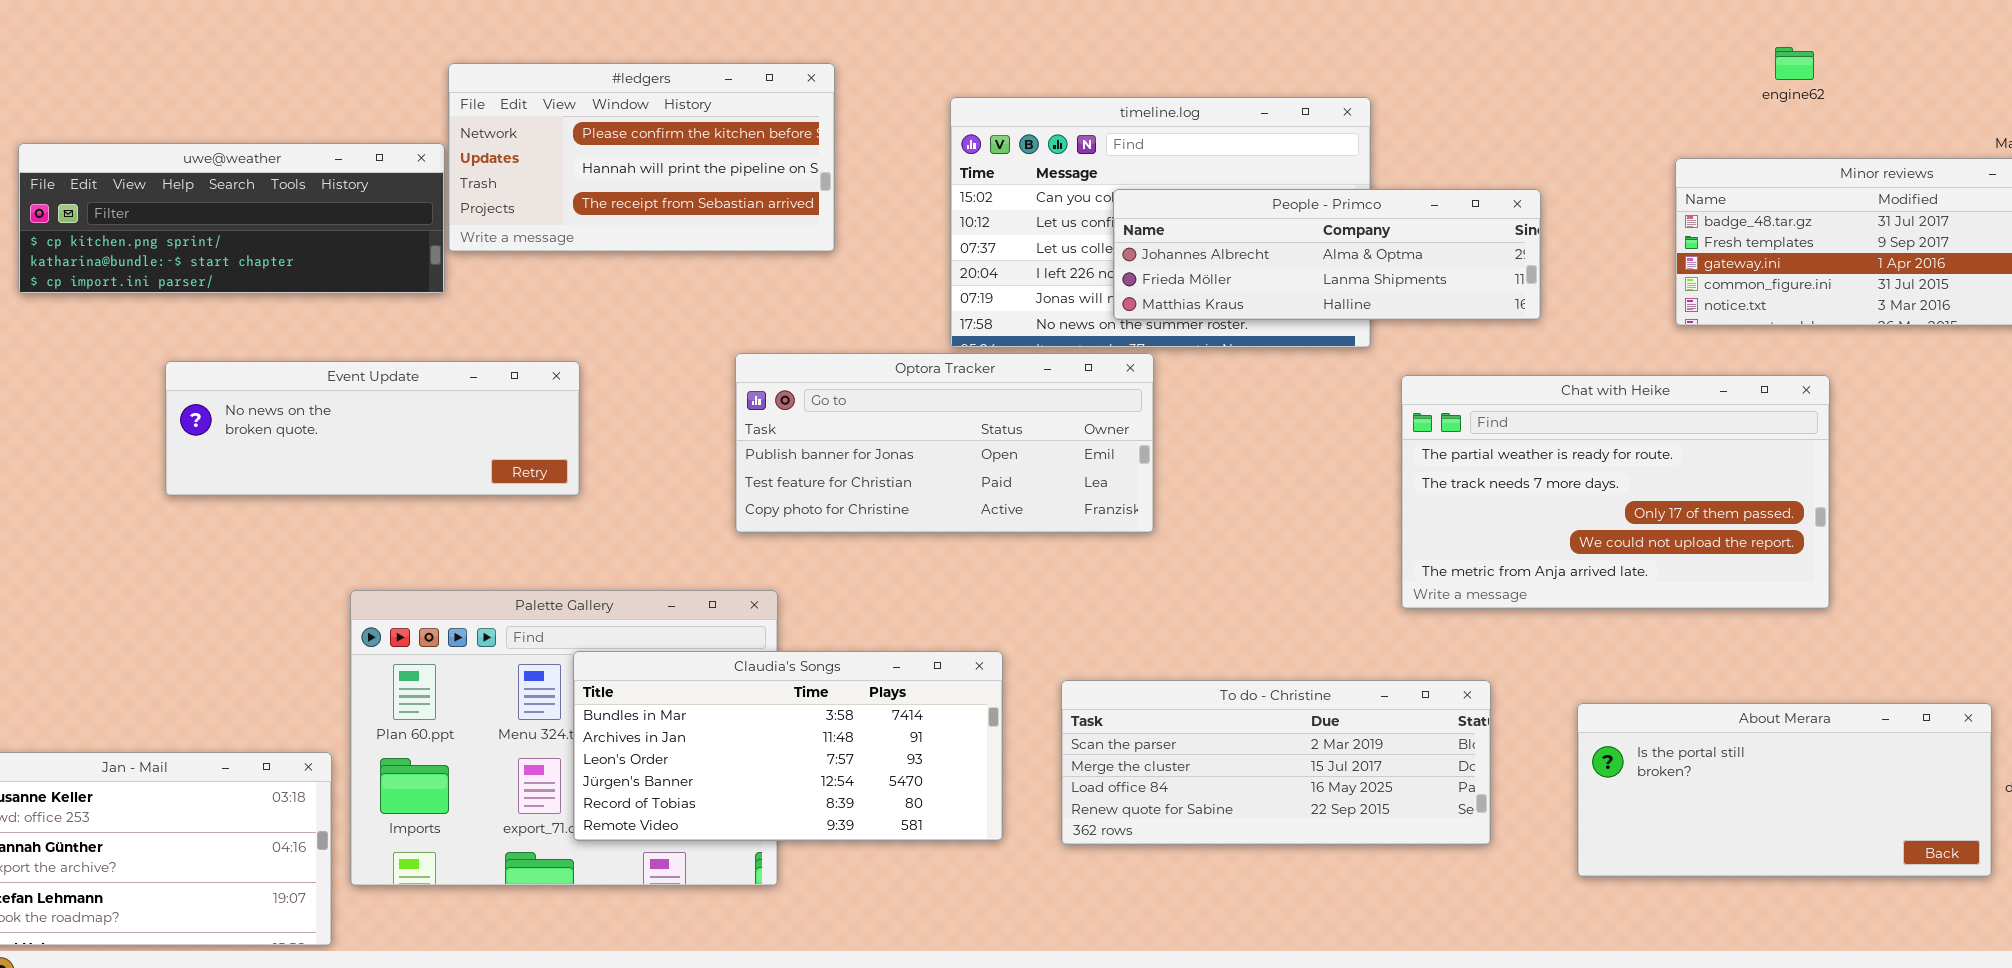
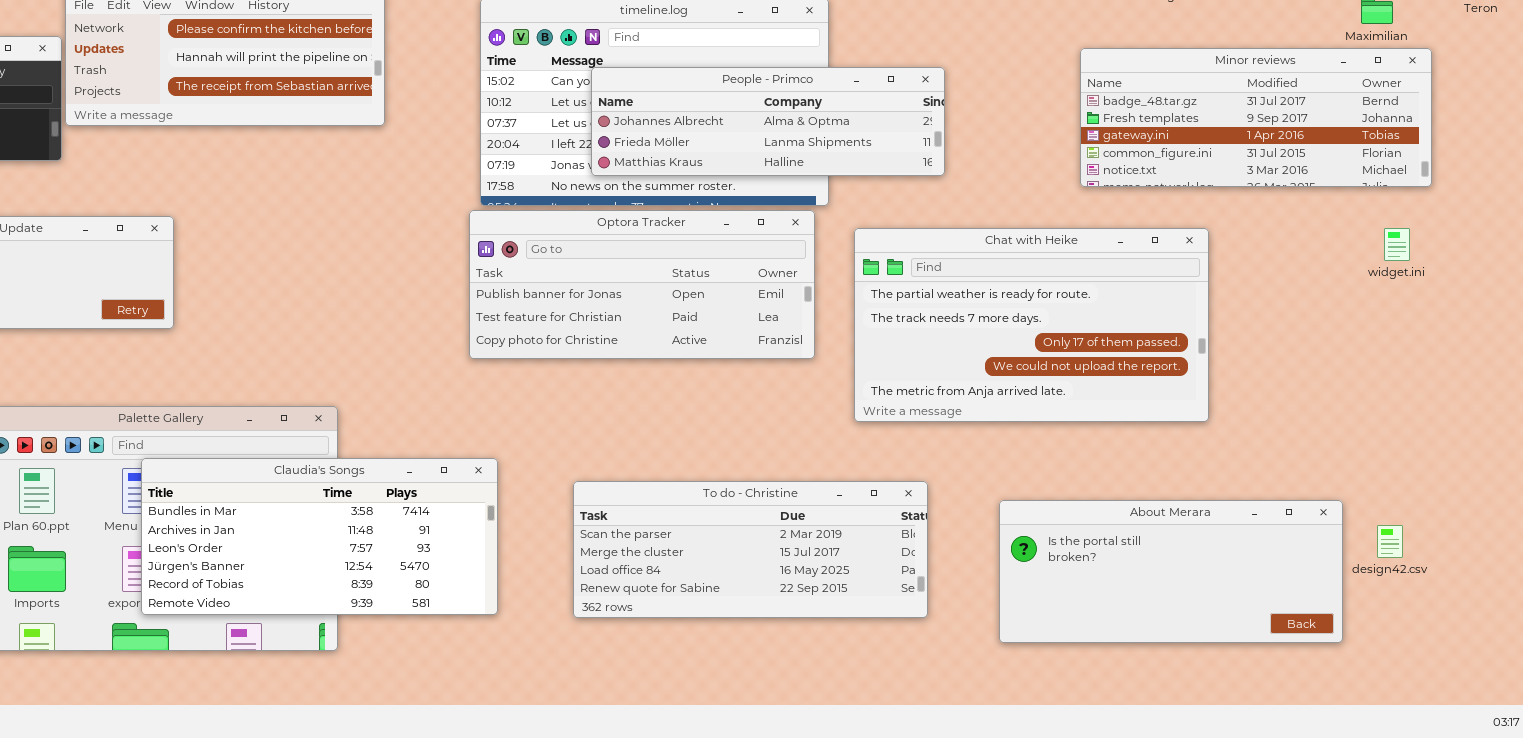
People - Primco: [1113,189,1541,320] -> [591,67,945,176], moved
Optora Tracker: [735,353,1154,533] -> [469,210,815,359], moved
Claudia's Songs: [573,651,1003,841] -> [141,458,498,615], moved

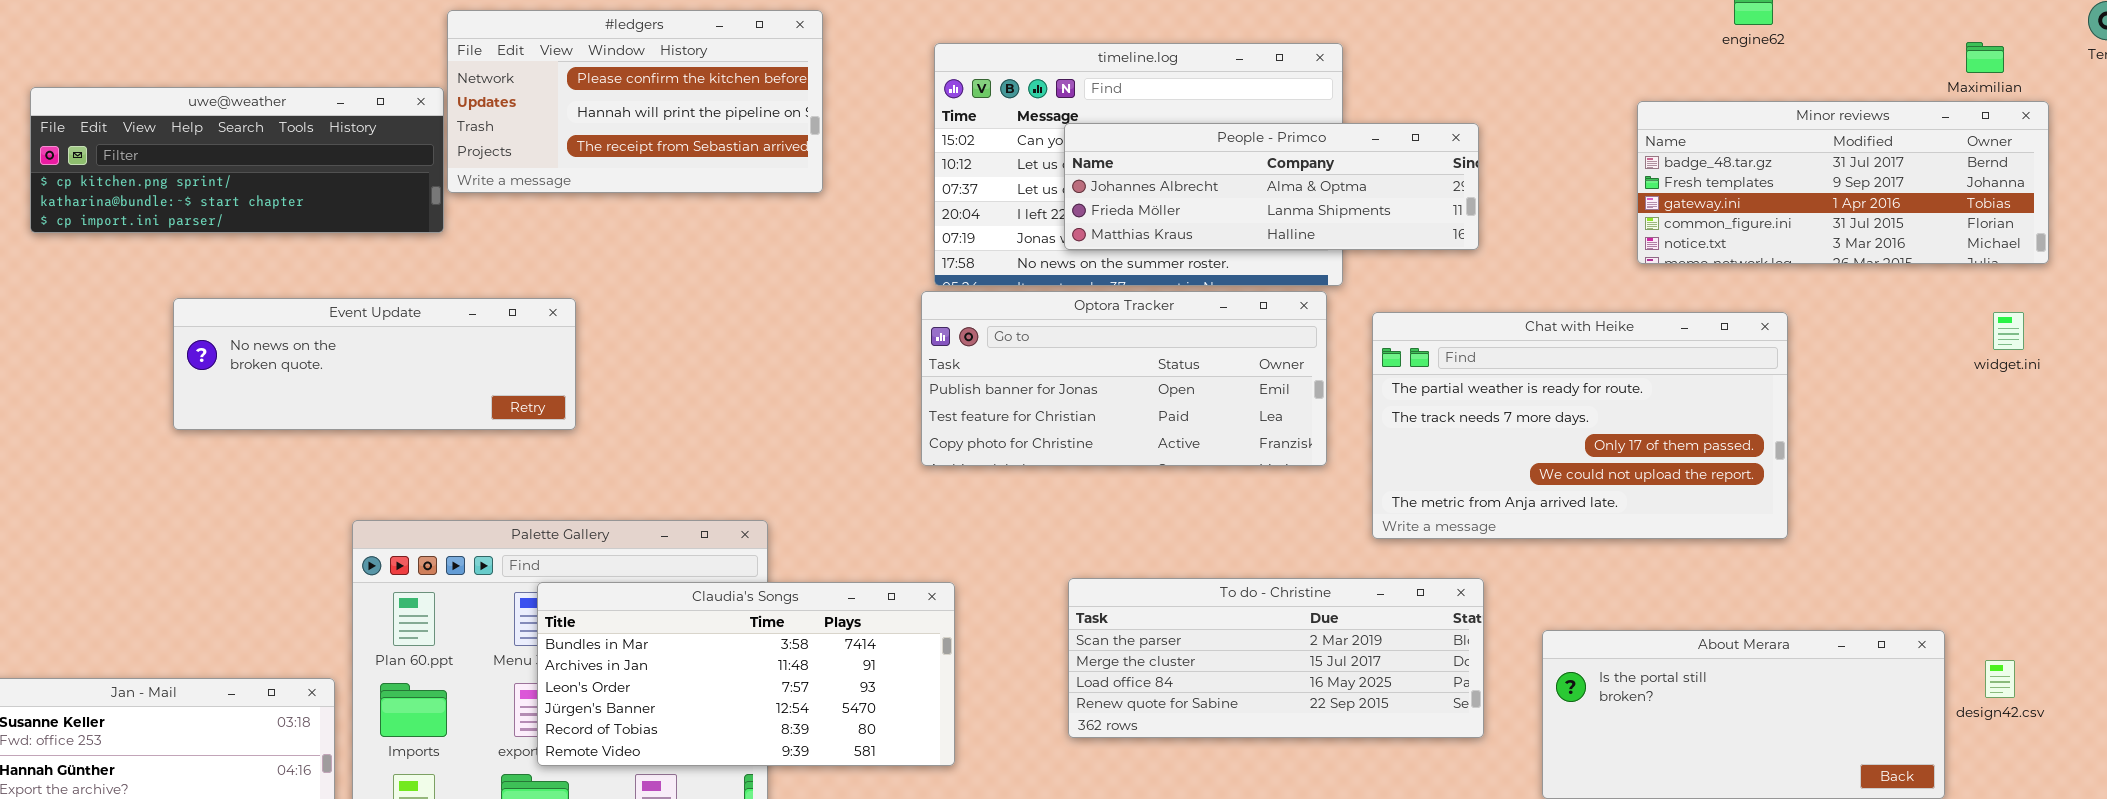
To do - Christine: [573,481,928,618] -> [1068,578,1484,738], moved

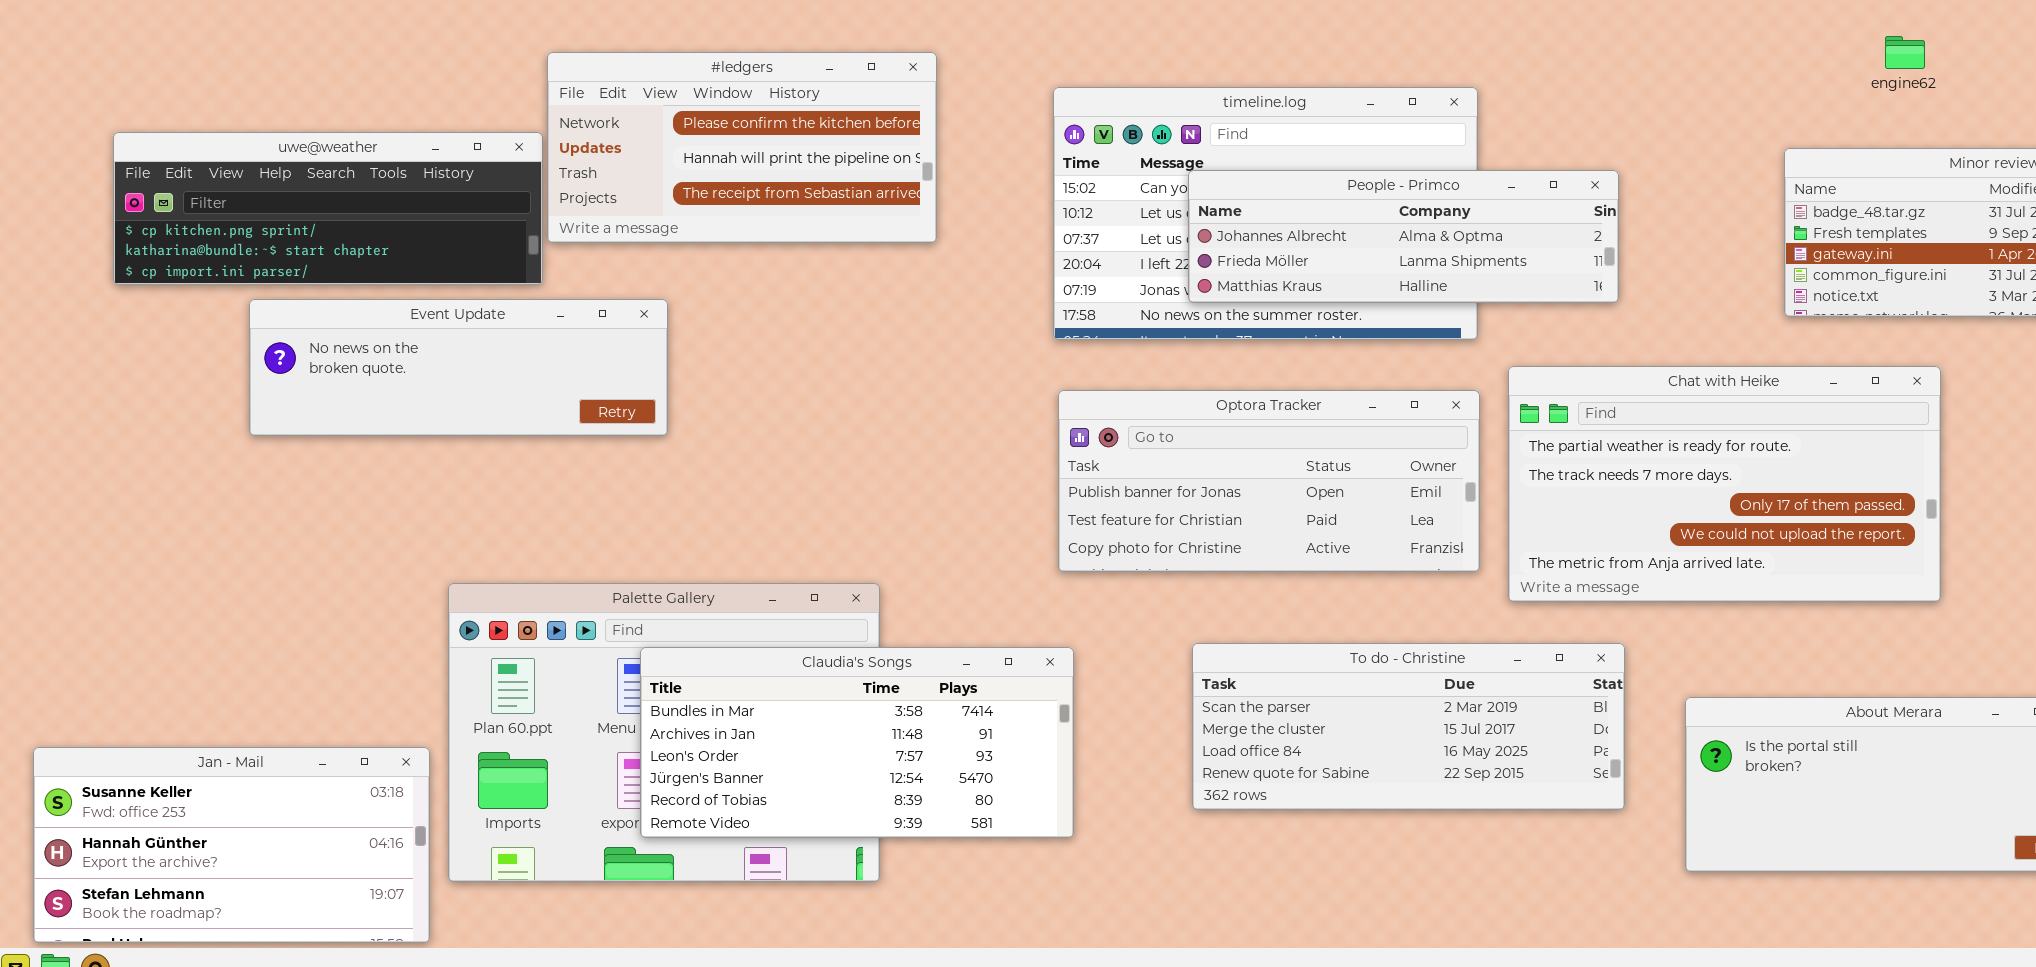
Optora Tracker: [921,291,1327,466] -> [1058,390,1480,572], moved
Event Update: [173,298,576,430] -> [249,299,668,436], moved

